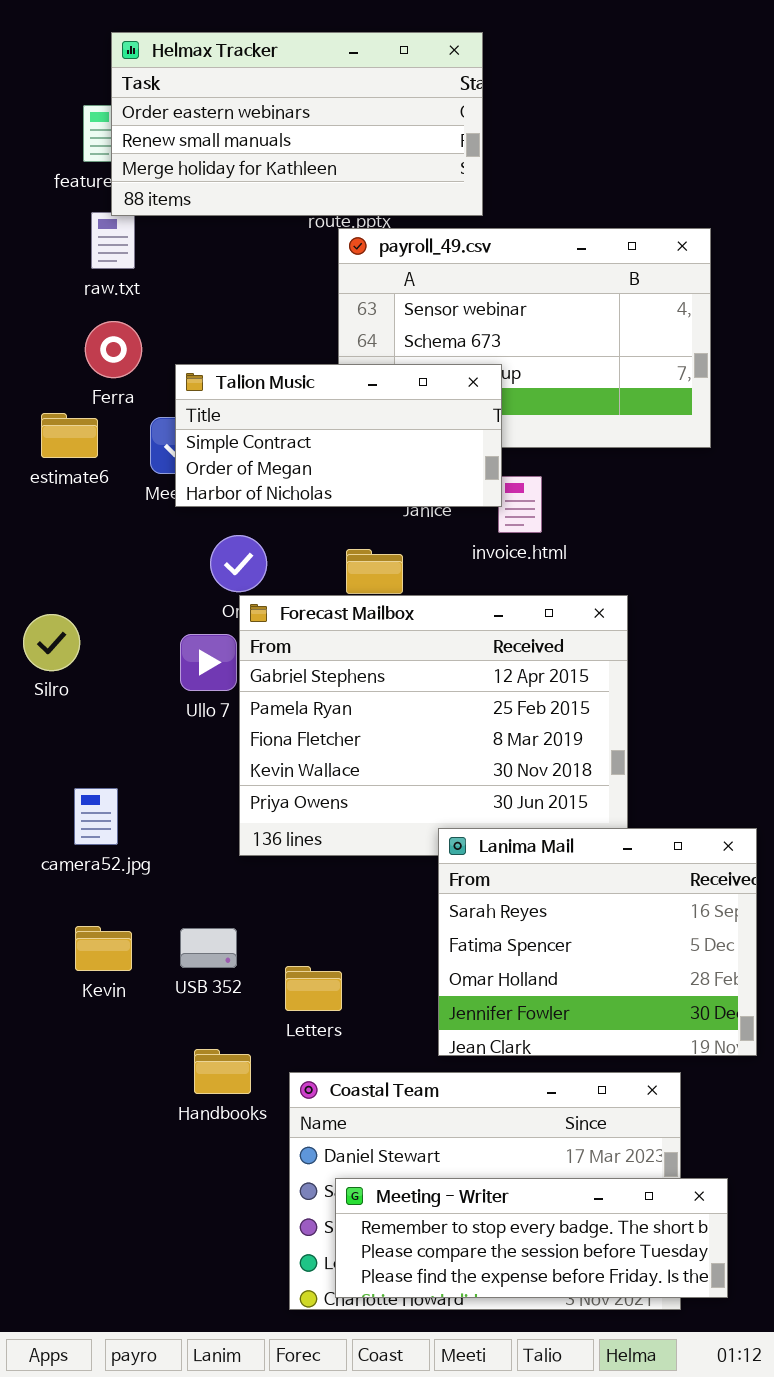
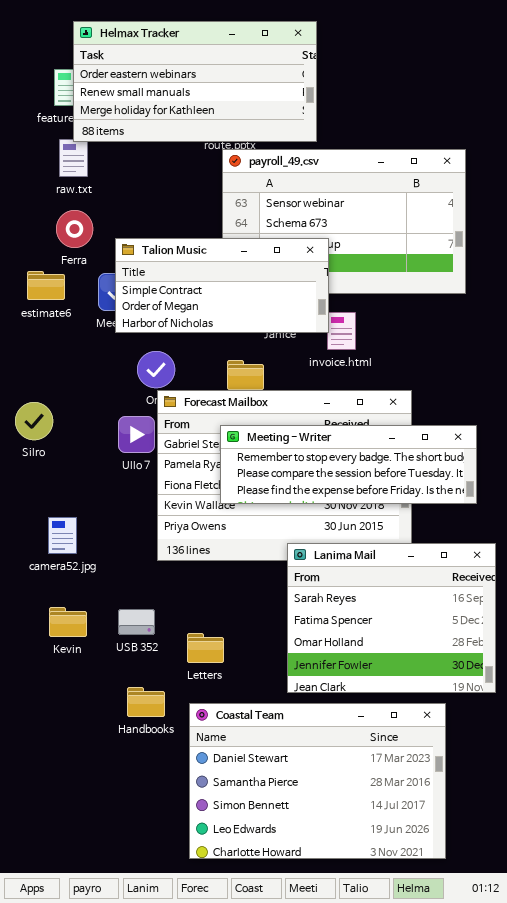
Meeting - Writer: [335,1178,728,1298] -> [220,425,477,504], moved

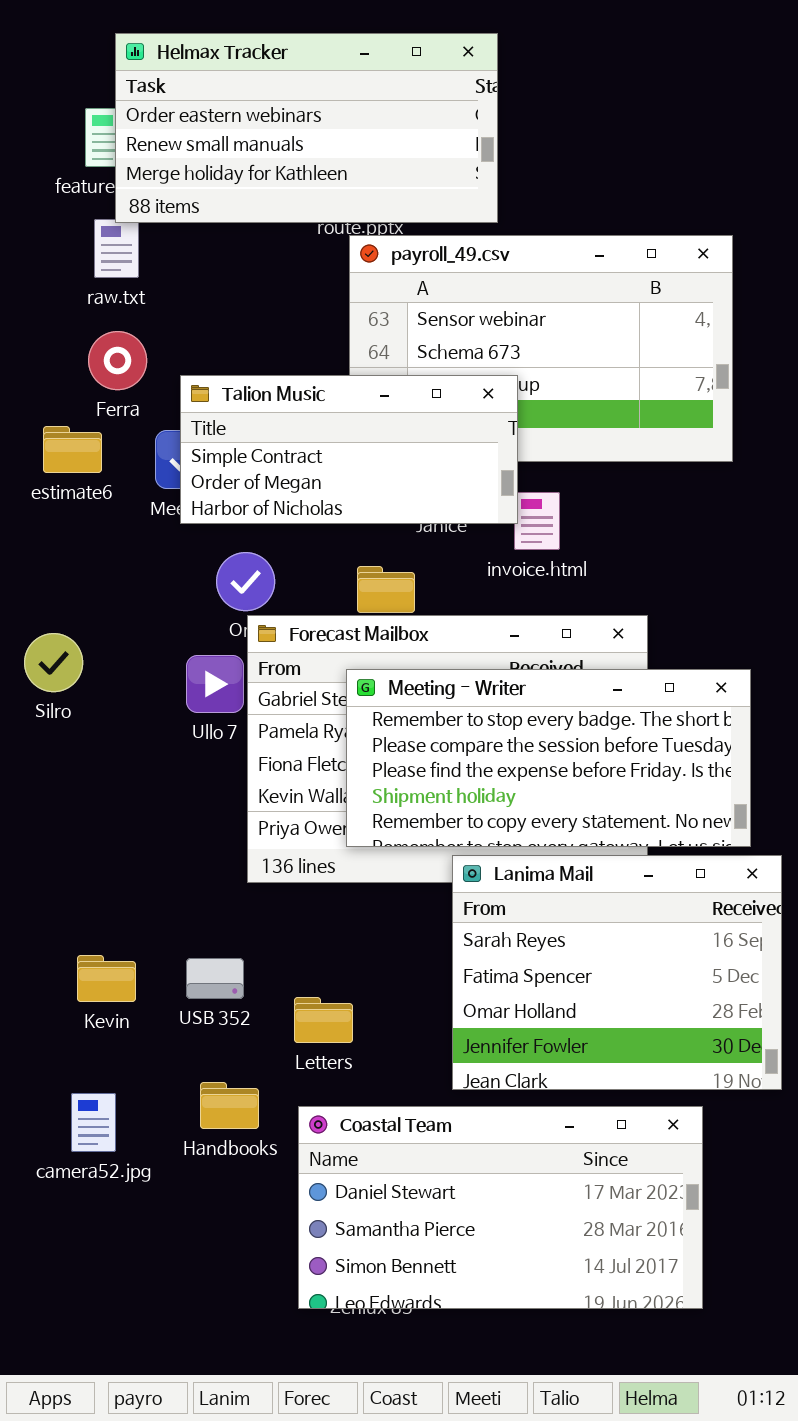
Meeting - Writer: [220,425,477,504] -> [346,669,751,847], resized
camera52.jpg: [48,517,77,554] -> [71,1093,116,1152], moved
Coastal Team: [189,703,446,859] -> [298,1106,703,1309], resized

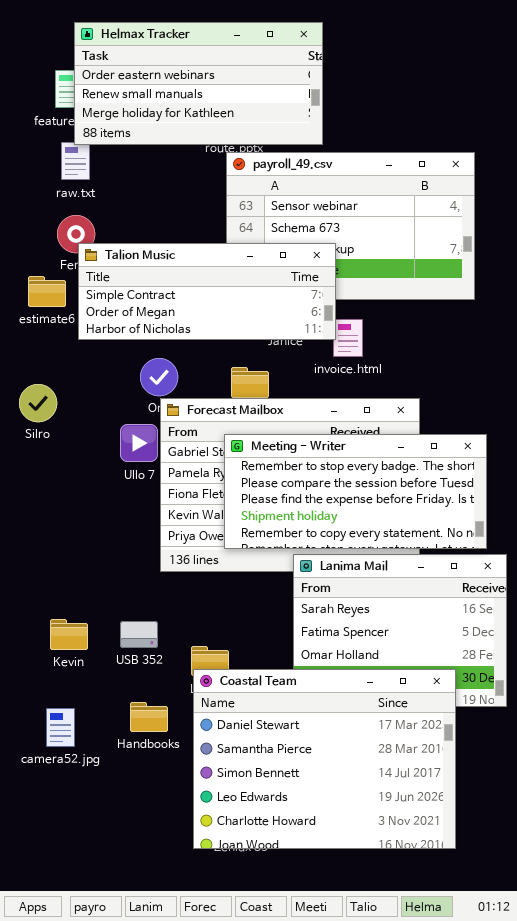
Talion Music: [180,375,518,524] -> [78,243,336,340], resized
Silro: [24,633,83,692] -> [19,384,57,422], moved
Coastal Team: [298,1106,703,1309] -> [193,669,456,849], resized

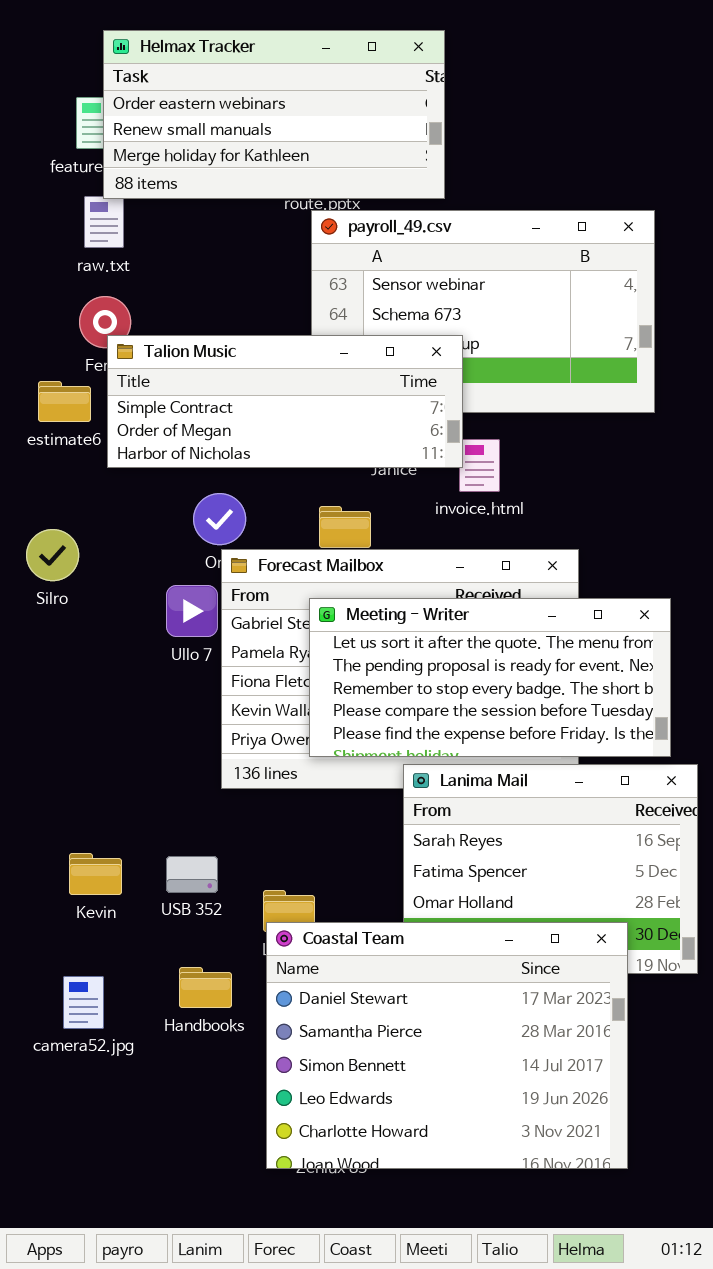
Meeting - Writer: [224,434,487,549] -> [309,598,671,757], scrolled up 2 rows

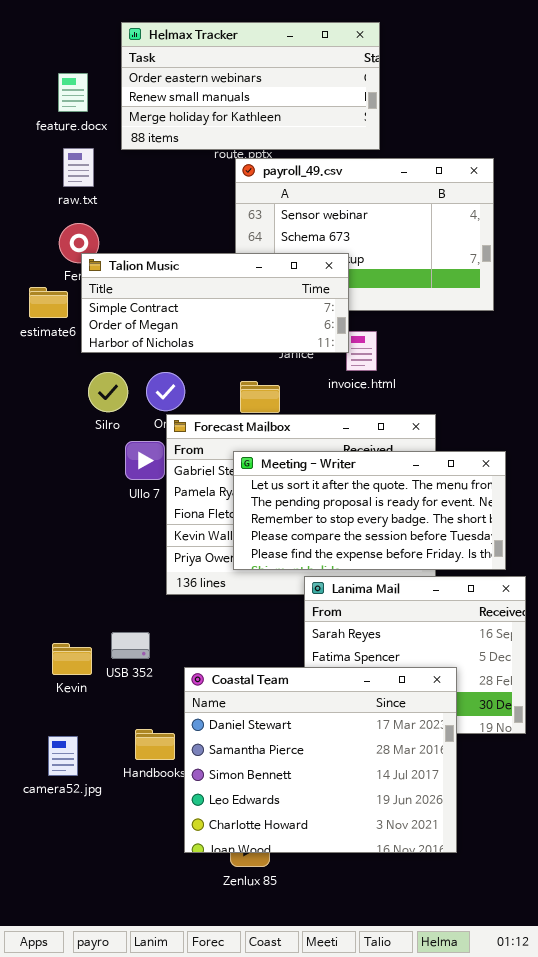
Helmax Tracker: [103,30,445,199] -> [121,22,380,150], moved
Silro: [26,529,79,581] -> [88,372,128,412], moved
USB 352: [166,856,218,893] -> [111,632,150,659], moved
Coastal Team: [266,922,628,1169] -> [184,667,457,853], moved

